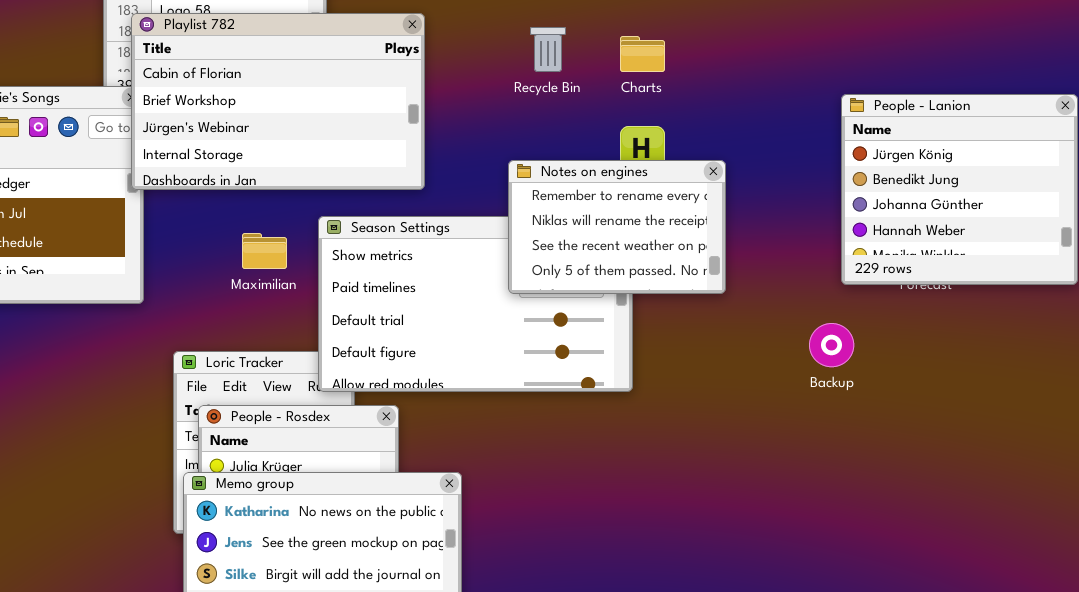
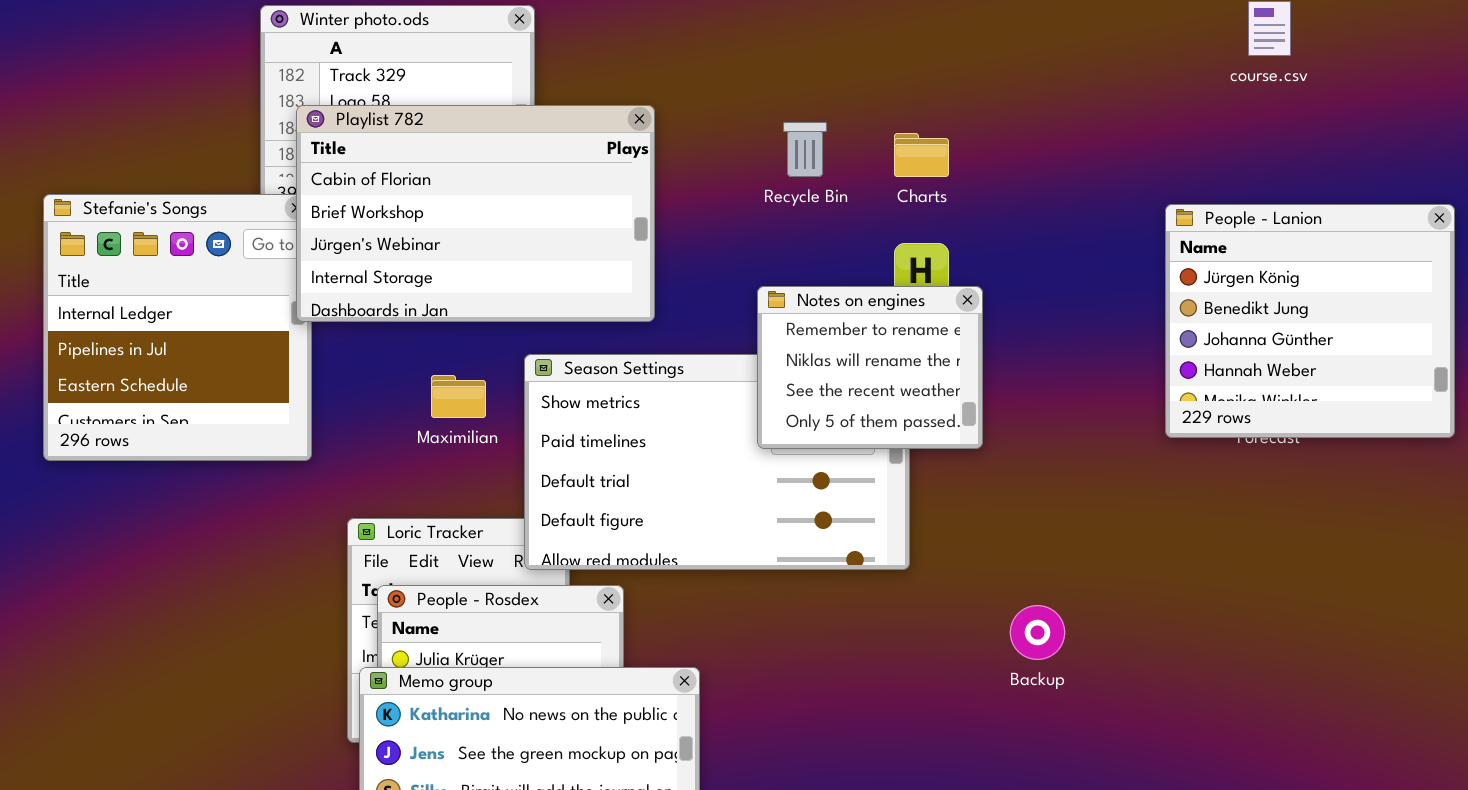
Notes on engines: [508,160,726,294] -> [757,286,983,449], resized
Backup: [809,323,854,367] -> [1010,605,1065,660], moved

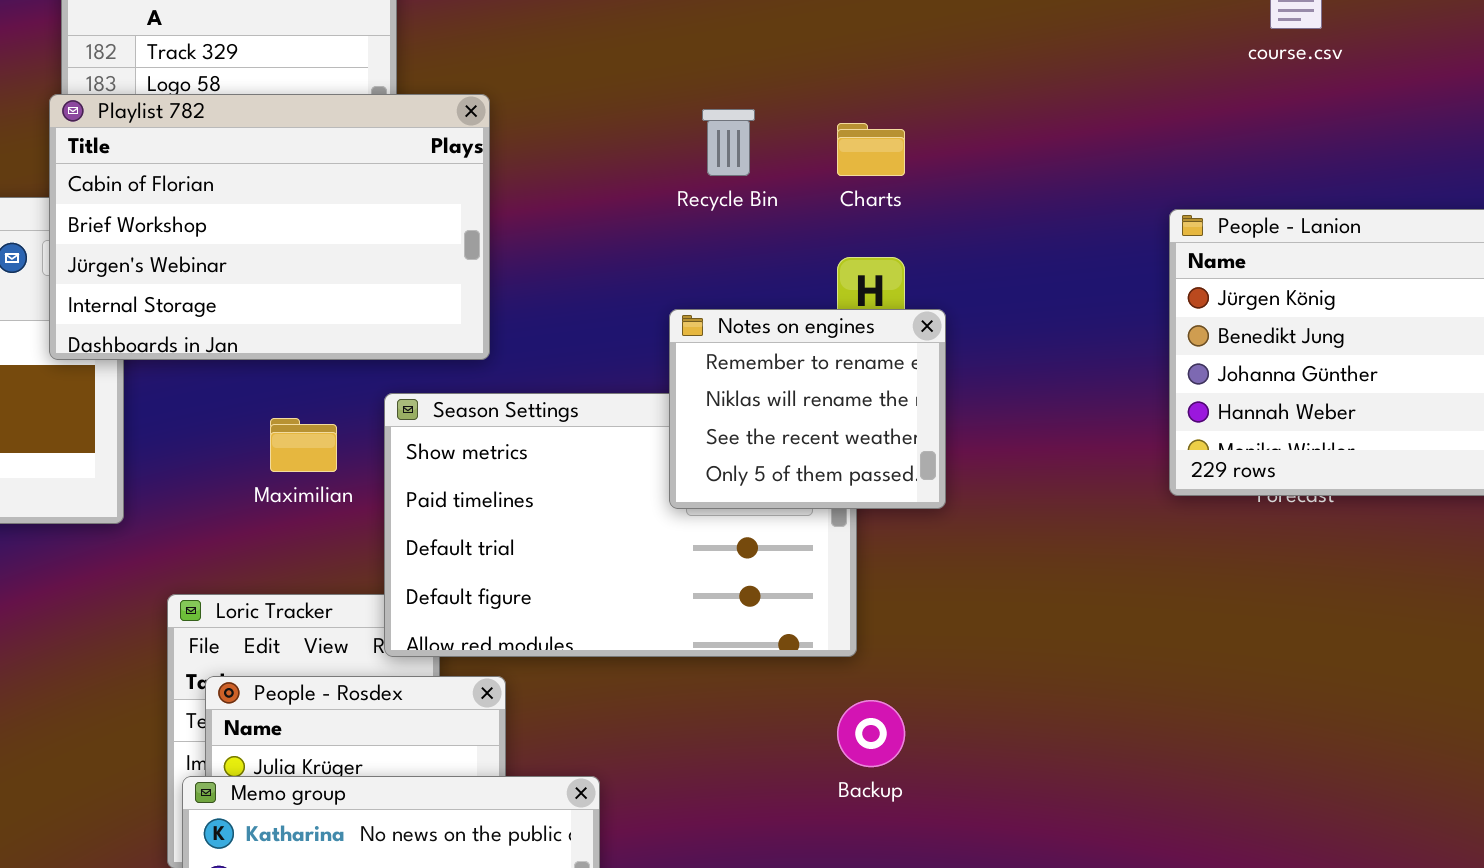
Playlist 782: [296,105,655,322] -> [49,94,490,360], moved
Backup: [1010,605,1065,660] -> [837,700,905,767], moved

